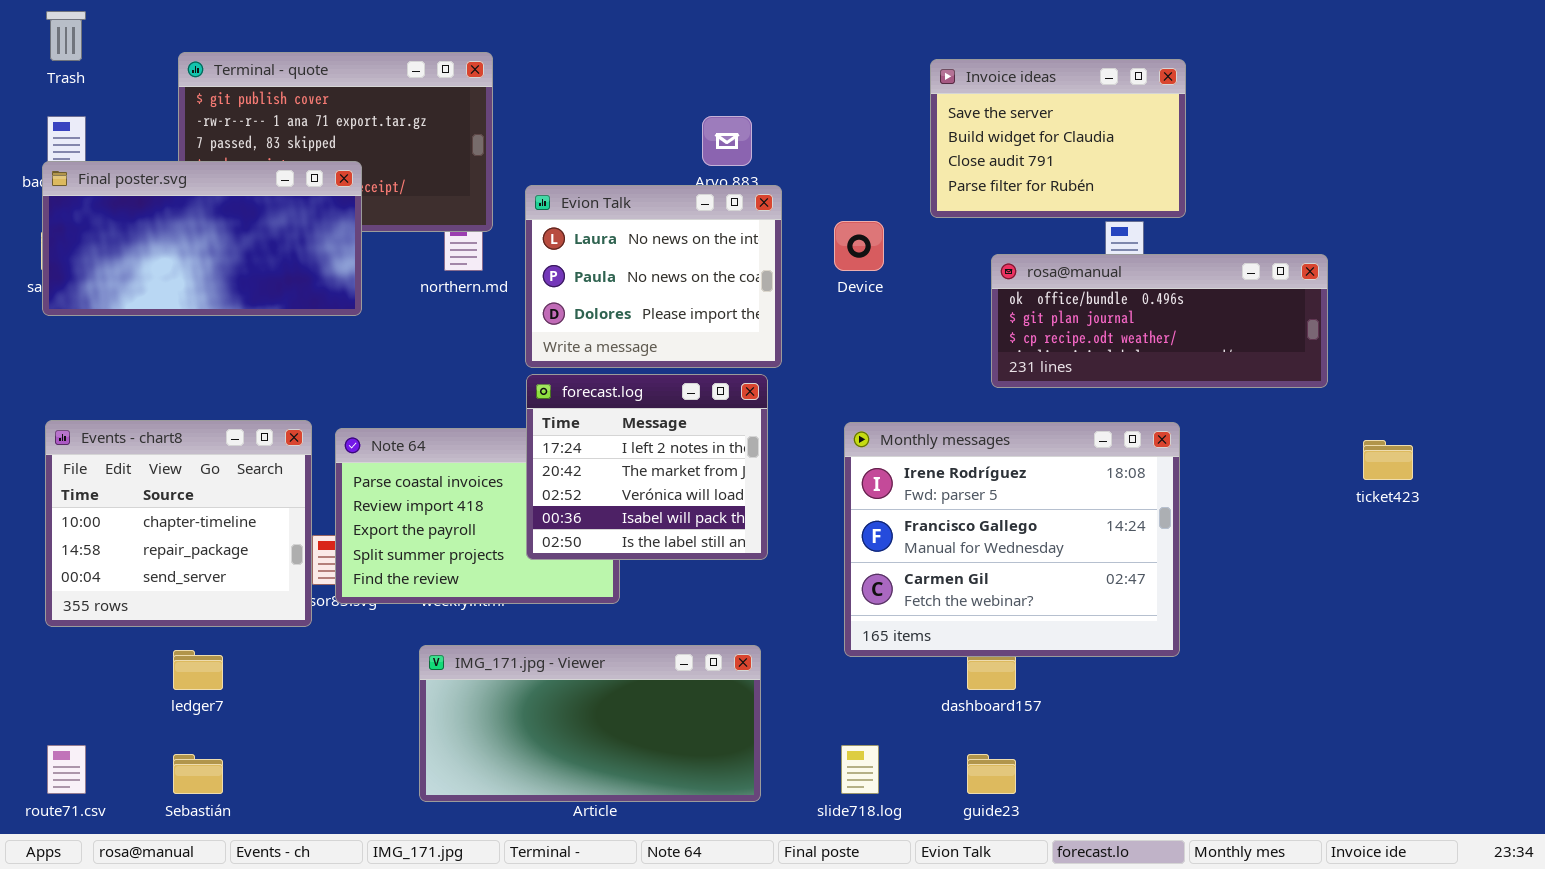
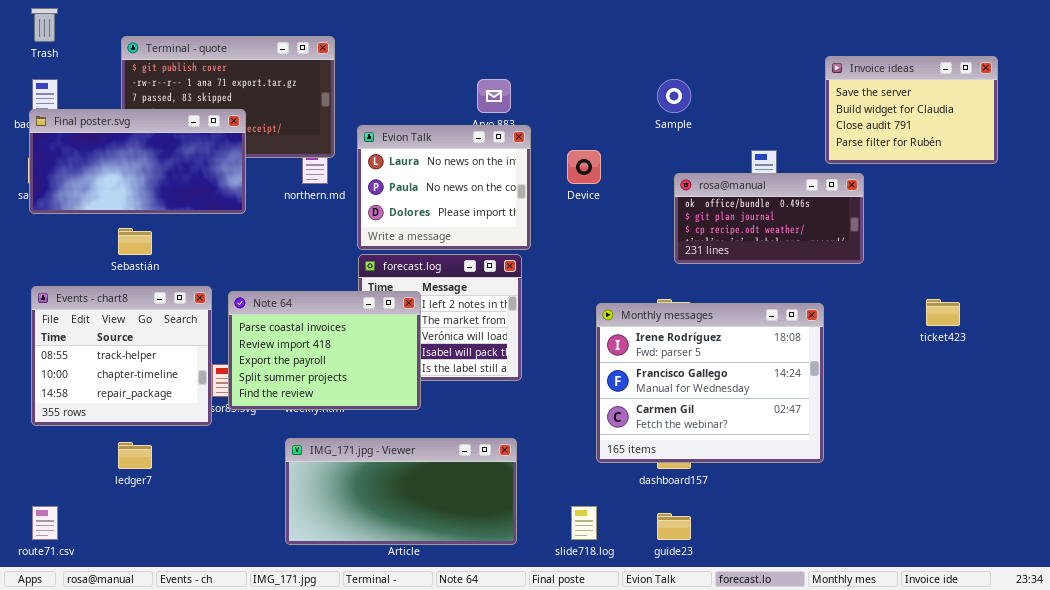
Invoice ideas: [930,59,1186,218] -> [825,56,998,164], moved
rosa@manual: [991,254,1328,388] -> [674,173,864,264], resized
Events - chart8: [45,420,312,627] -> [31,286,212,426], scrolled up 1 row
Monthly messages: [844,422,1180,657] -> [596,303,824,463], moved
Note 64: [335,428,620,604] -> [228,291,421,410], raised
Sebastián: [173,754,223,794] -> [118,228,152,255], moved

